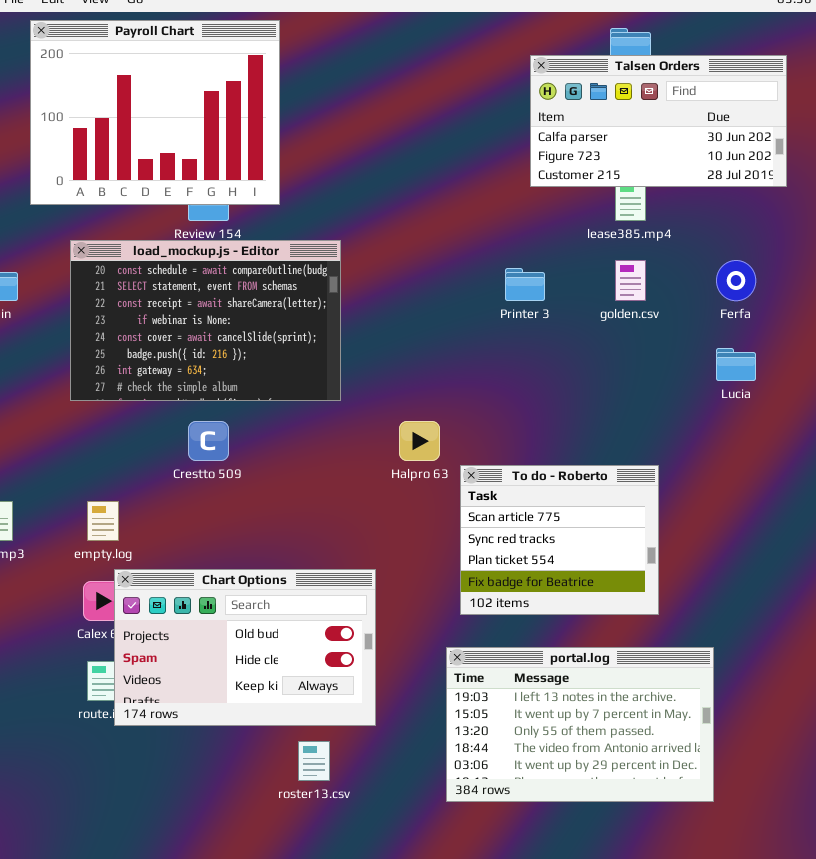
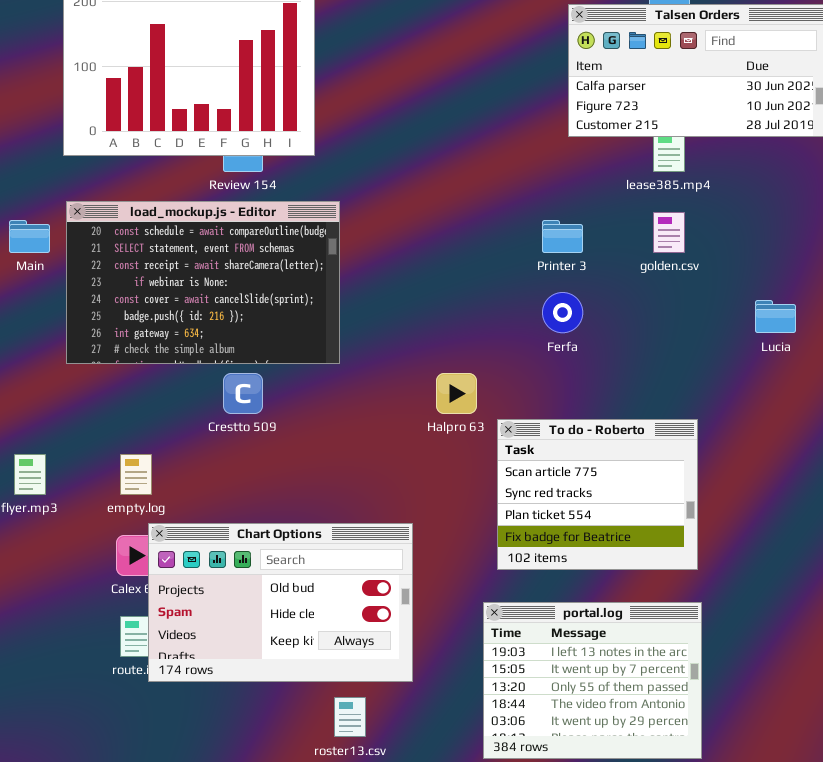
load_mockup.js - Editor: [70,240,341,401] -> [66,201,340,364], moved
Ferfa: [716,260,756,301] -> [542,292,583,333], moved
portal.log: [446,647,714,802] -> [483,602,702,759], resized

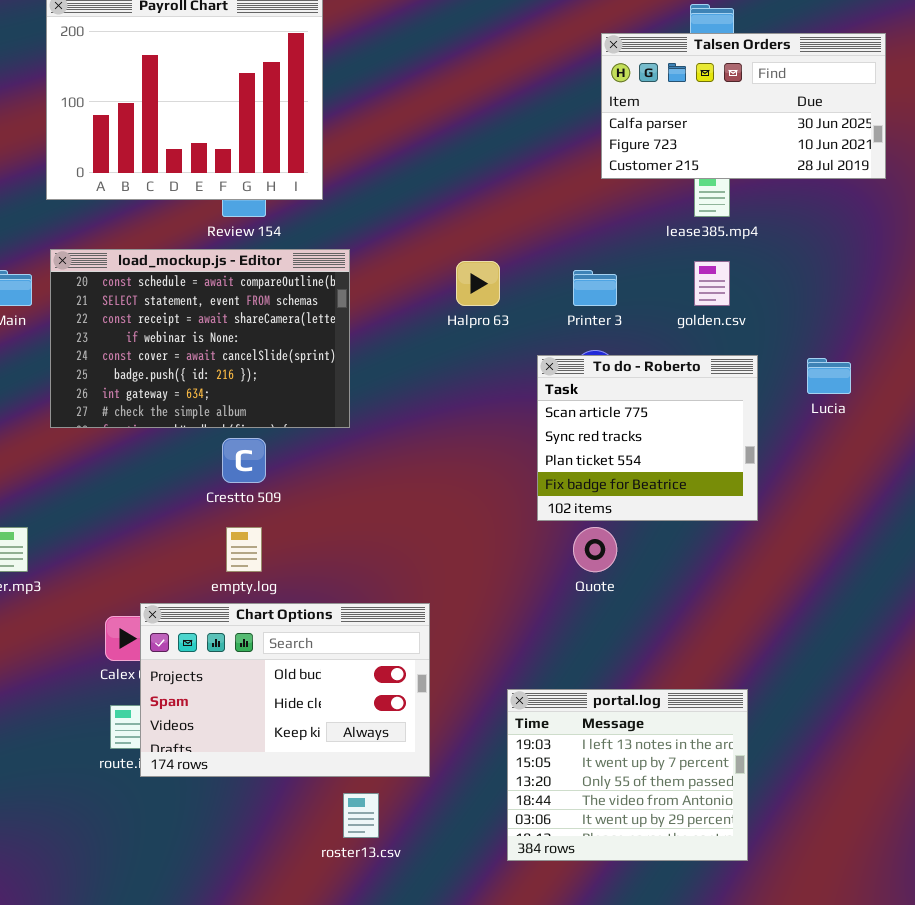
Halpro 63: [436,373,477,414] -> [456,261,500,306], moved
To do - Roberto: [497,419,698,570] -> [537,355,758,521], moved
empty.log: [120,454,152,495] -> [226,527,262,572], moved

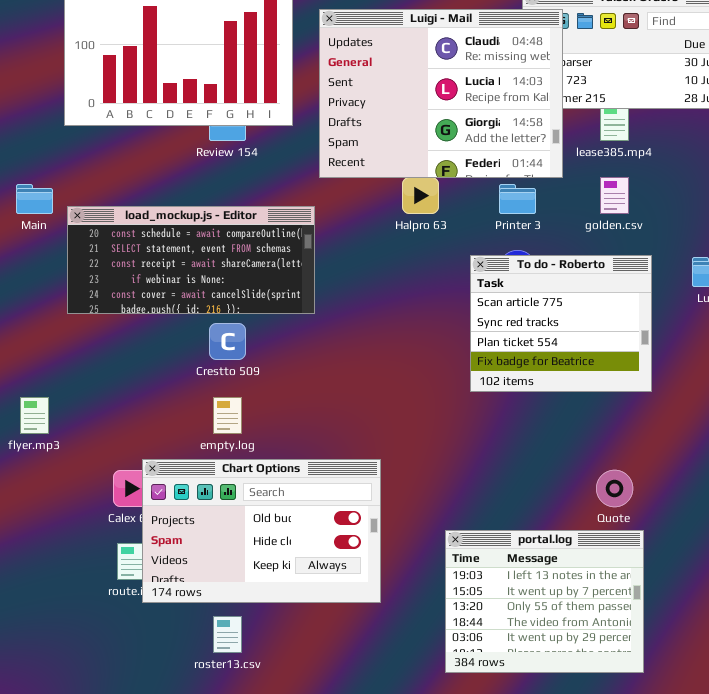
Luigi - Mail: none -> [319,9,563,178], opened
load_mockup.js - Editor: [50,249,350,428] -> [67,206,315,314], resized
Quote: [573,527,617,572] -> [596,470,633,507], moved
roster13.csv: [343,793,379,838] -> [213,616,242,653], moved

